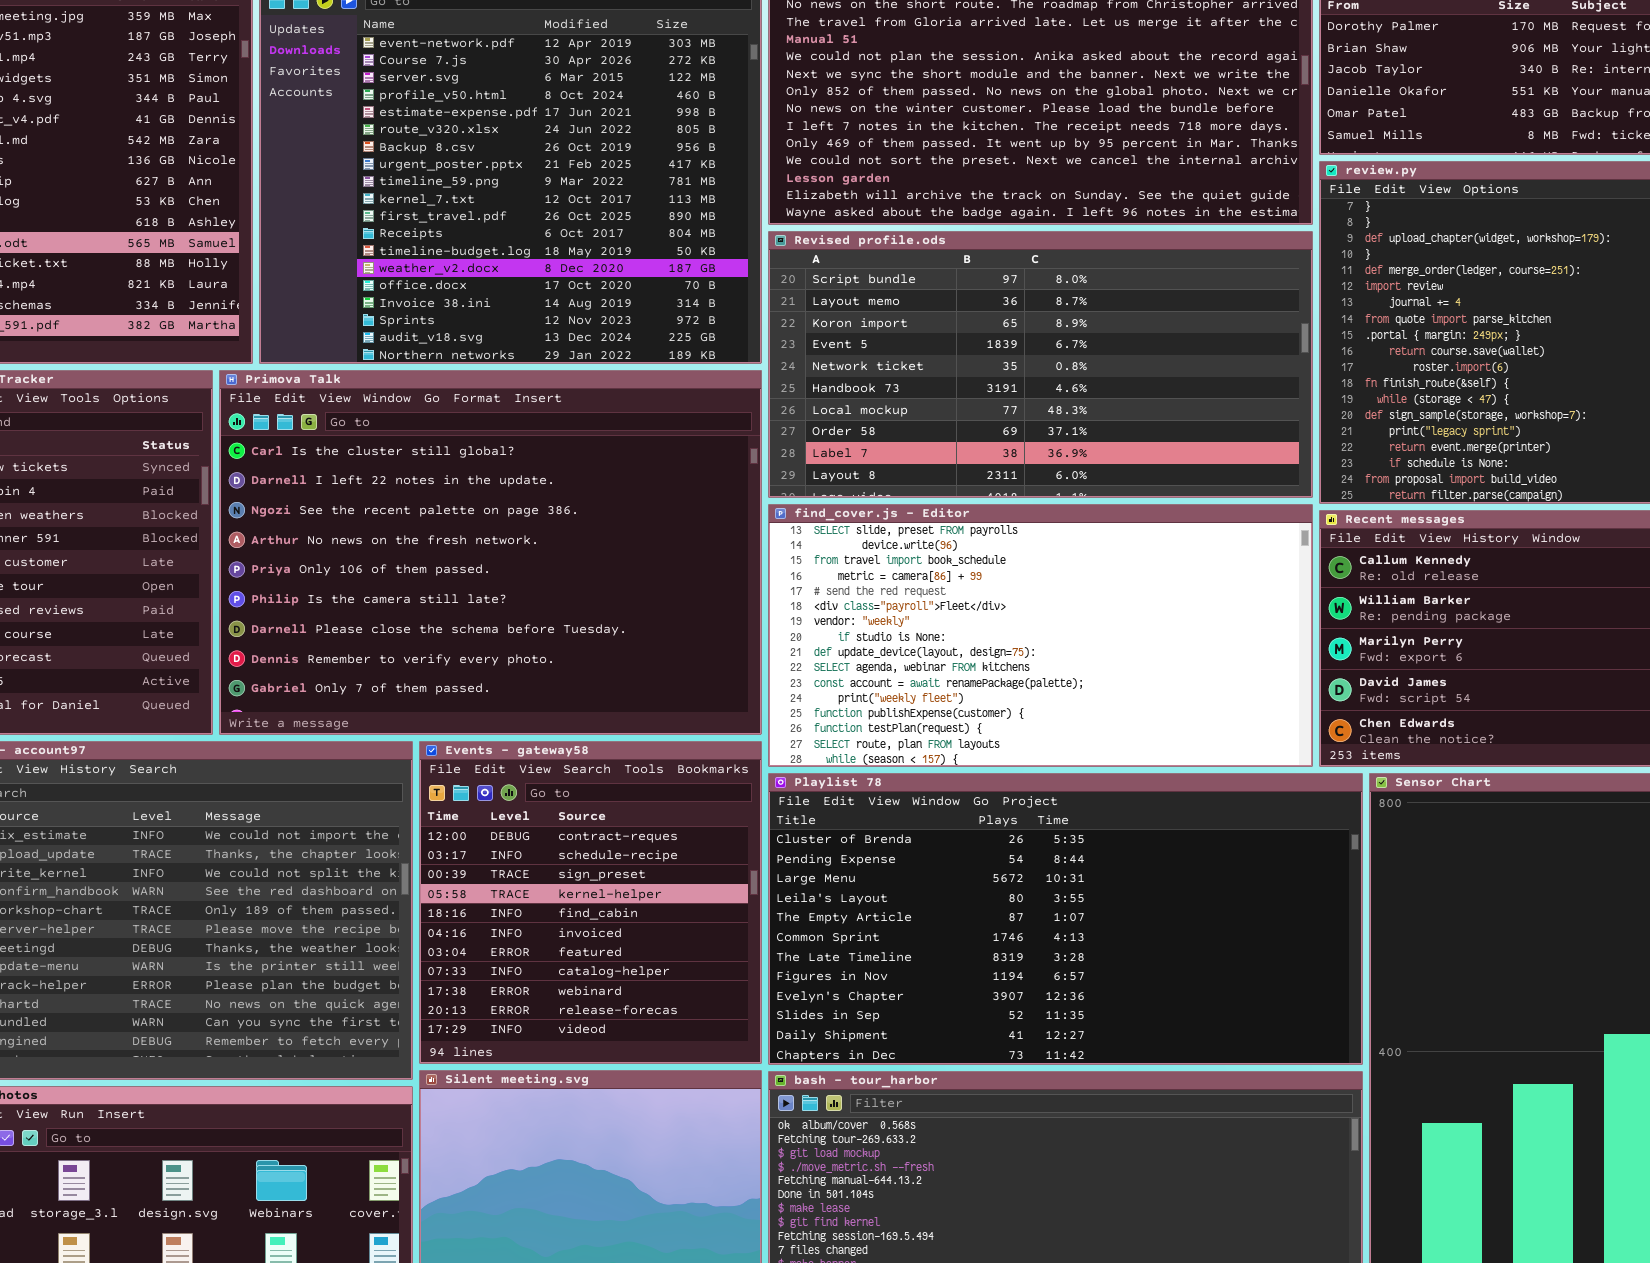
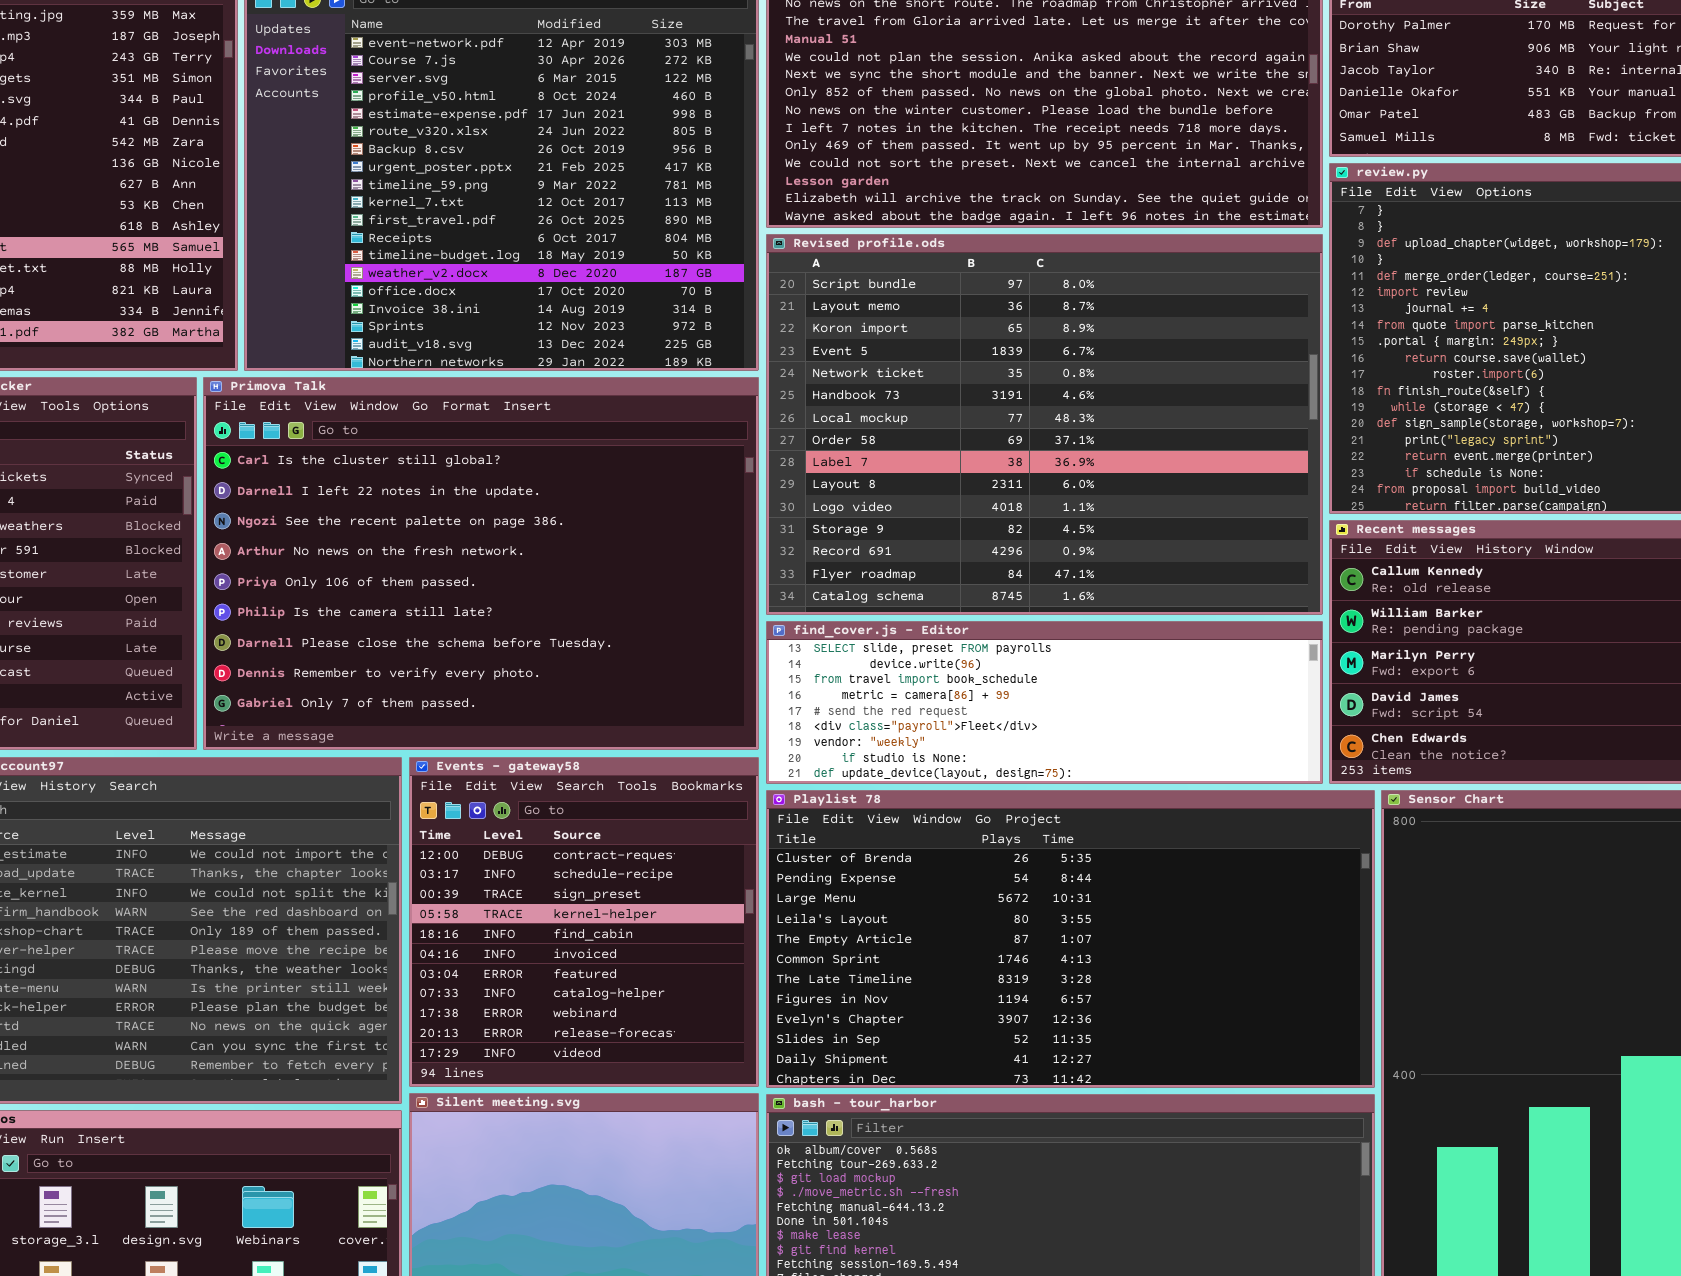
Revised profile.ods: [768,231,1313,498] -> [766,234,1323,615], resized
find_cover.js - Editor: [768,504,1313,767] -> [766,621,1323,784], resized

